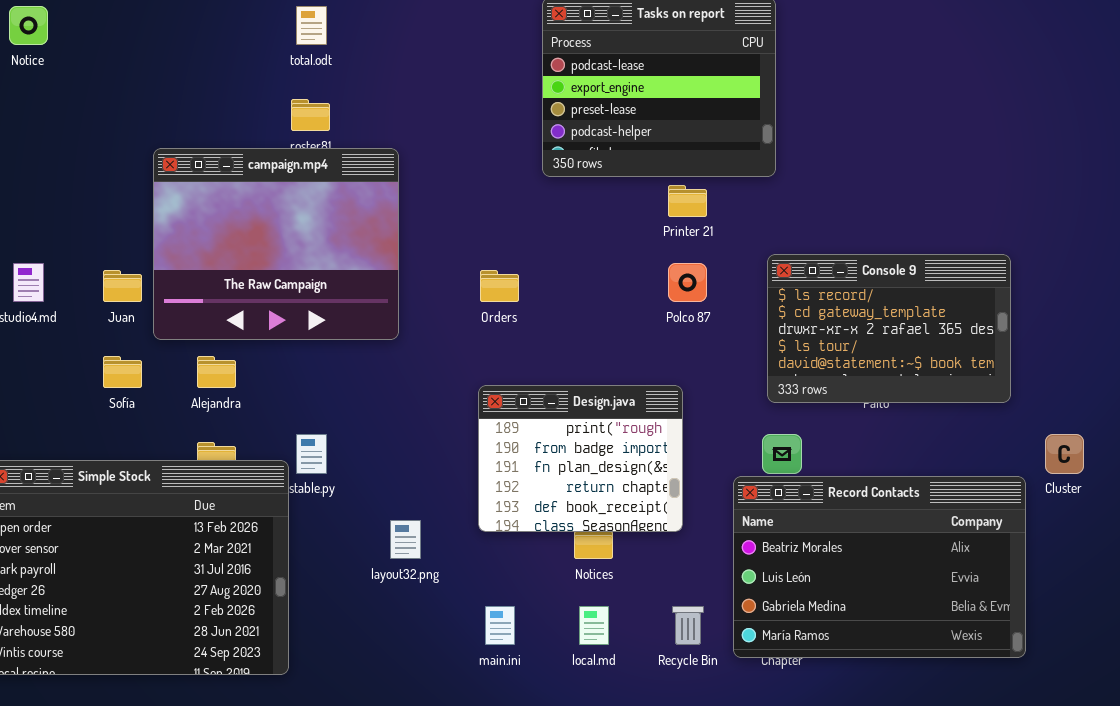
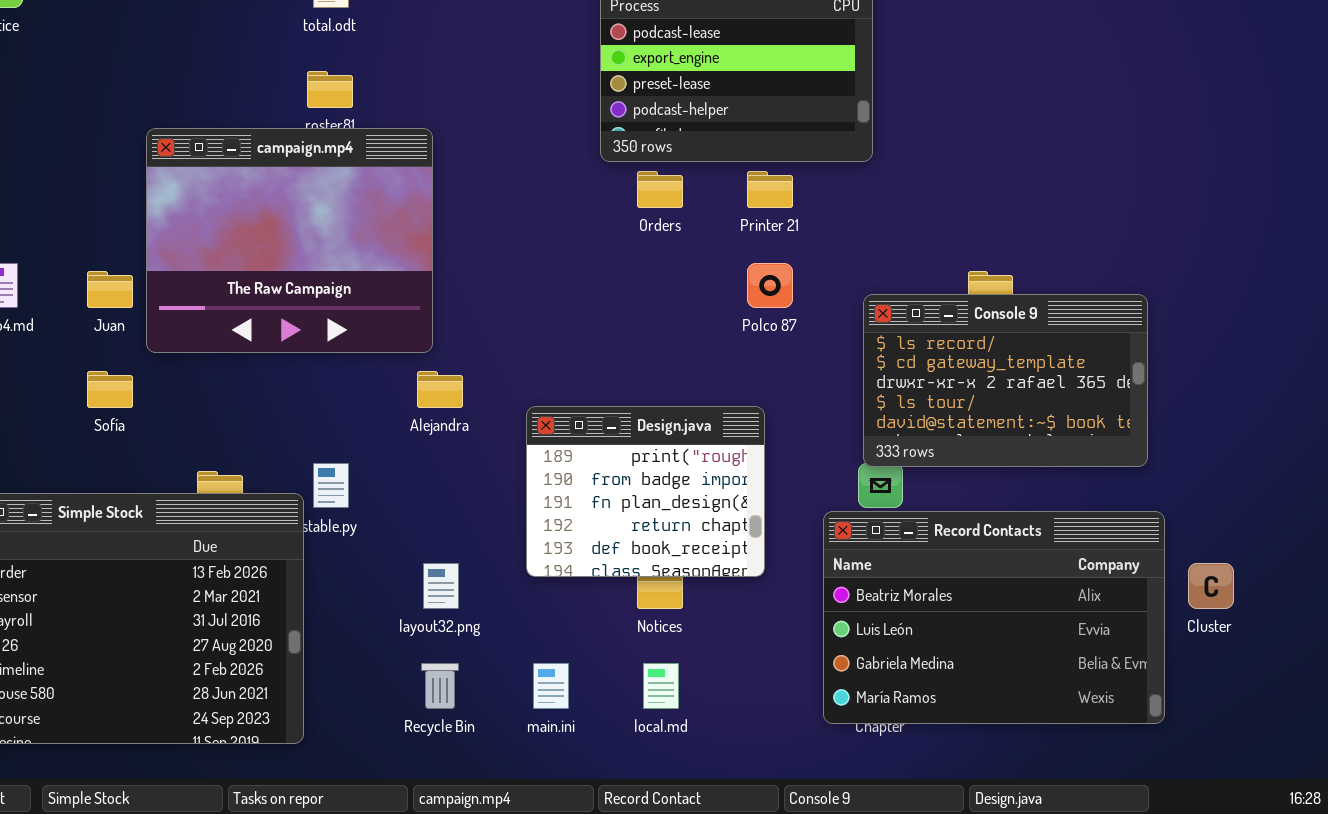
Console 9: [767,254,1011,403] -> [863,294,1148,467], moved
Orders: [480,270,519,302] -> [637,171,683,208], moved
Alejandra: [197,356,236,388] -> [417,371,463,408], moved
Cluster: [1045,434,1084,474] -> [1188,563,1234,609], moved
Recycle Bin: [672,606,704,645] -> [421,663,459,709], moved

